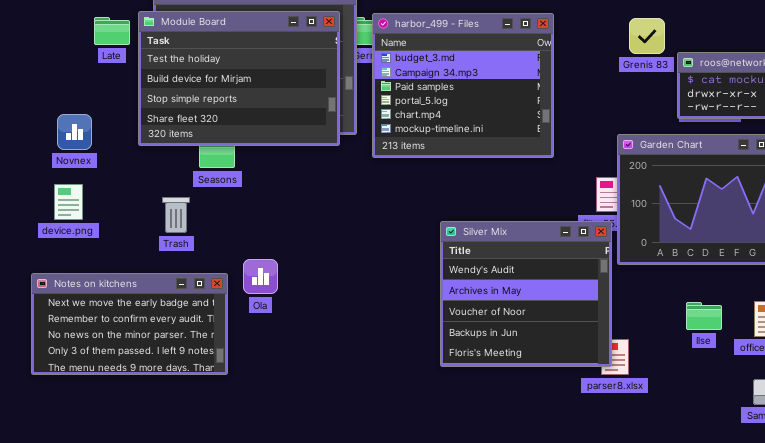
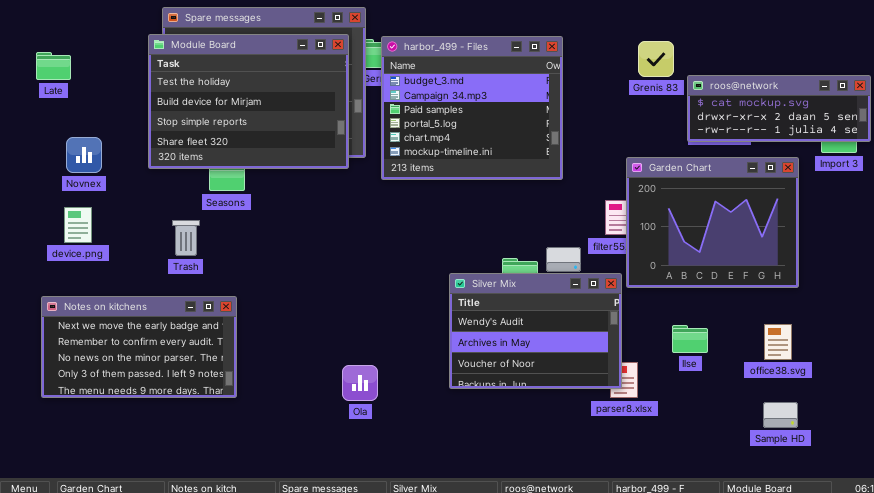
Late: [94,17,130,45] -> [36,52,71,80], moved
Silver Mix: [440,221,612,367] -> [449,273,622,389], resized
Ola: [243,259,278,294] -> [342,365,378,401], moved
Ilse: [686,302,722,330] -> [672,325,708,353], moved

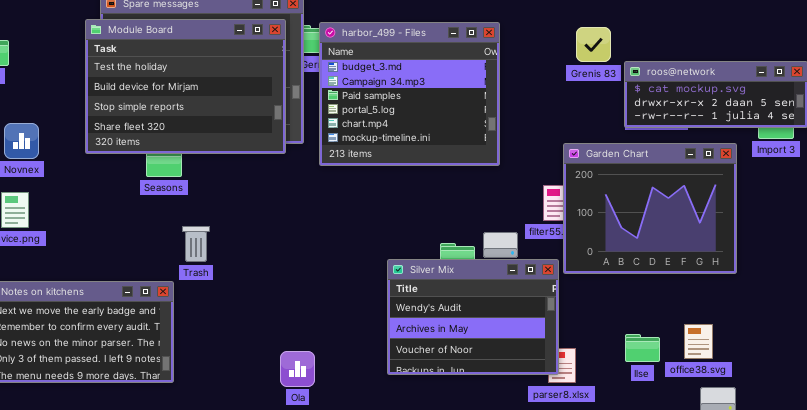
Trash: [172,220,200,256] -> [182,226,210,262], moved
office38.svg: [764,324,792,360] -> [684,324,713,359], moved
Ilse: [672,325,708,353] -> [625,334,660,362], moved

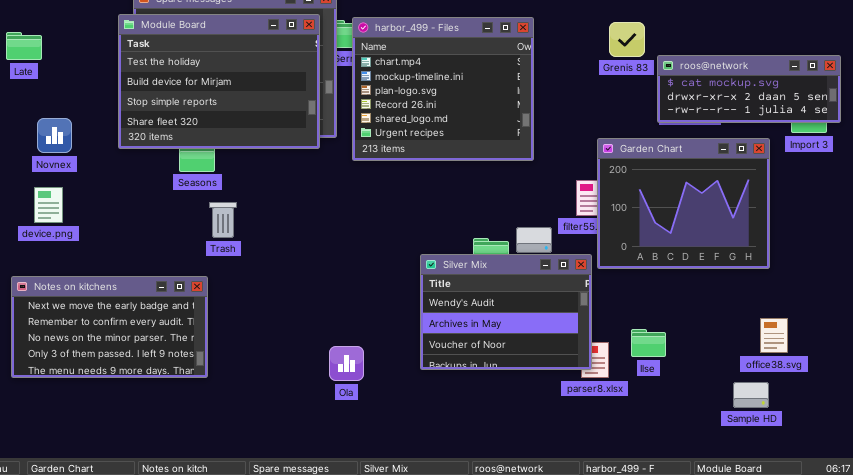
harbor_499 - Files: [319,22,500,166] -> [352,17,534,161], scrolled down 4 rows
Trash: [182,226,210,262] -> [209,202,237,238], moved
office38.svg: [684,324,713,359] -> [760,318,788,353], moved
Ilse: [625,334,660,362] -> [631,329,666,357], moved
Ola: [280,351,315,387] -> [329,346,364,381], moved

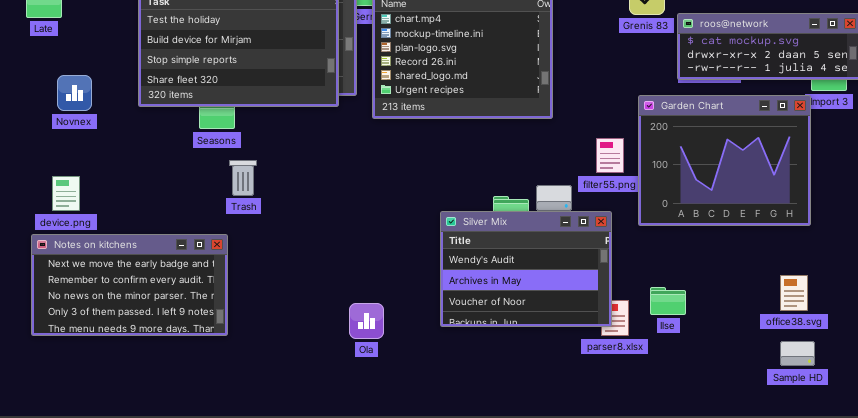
Garden Chart: [597,138,770,269] -> [638,95,811,226], moved
device.png: [34,187,63,223] -> [52,176,80,211], moved
Sample HD: [733,382,769,408] -> [780,341,815,366], moved

